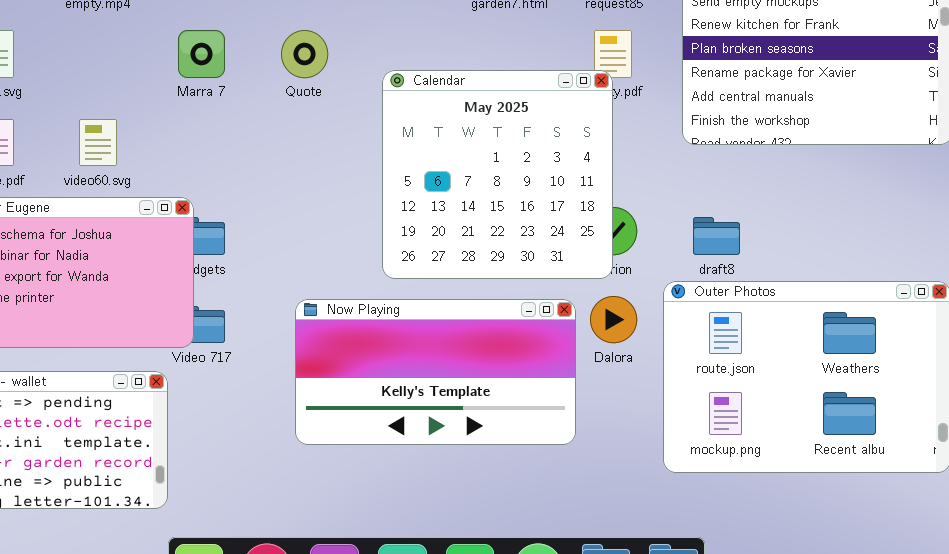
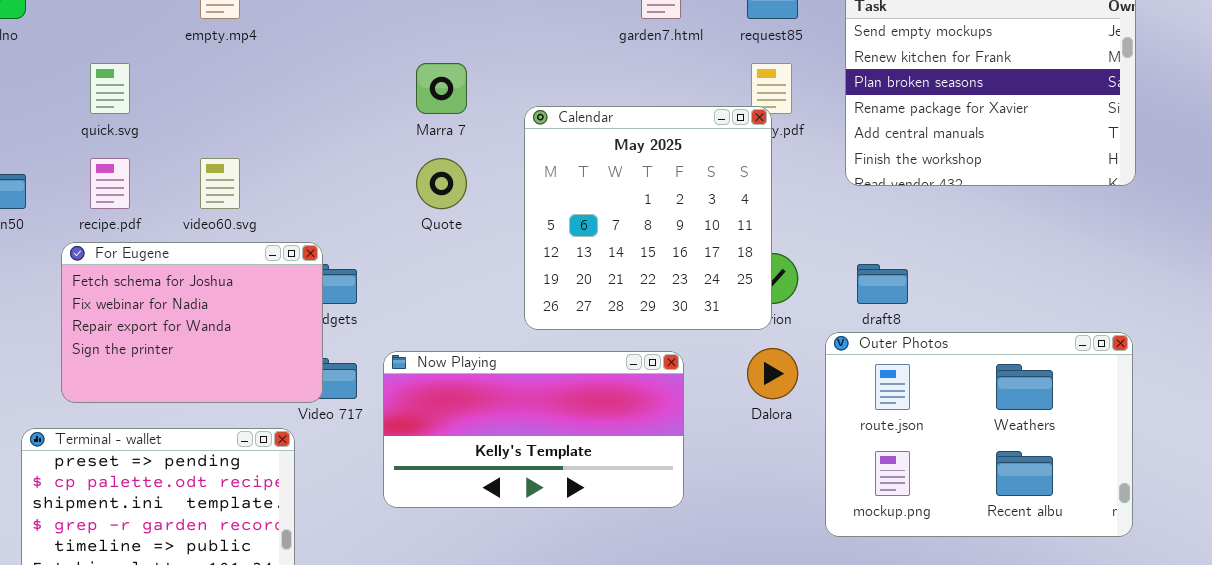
Marra 7: [178,30,225,78] -> [416,63,467,114], moved
Quote: [281,30,328,78] -> [416,158,467,209], moved
Now Playing: [295,299,576,445] -> [383,351,684,508], moved

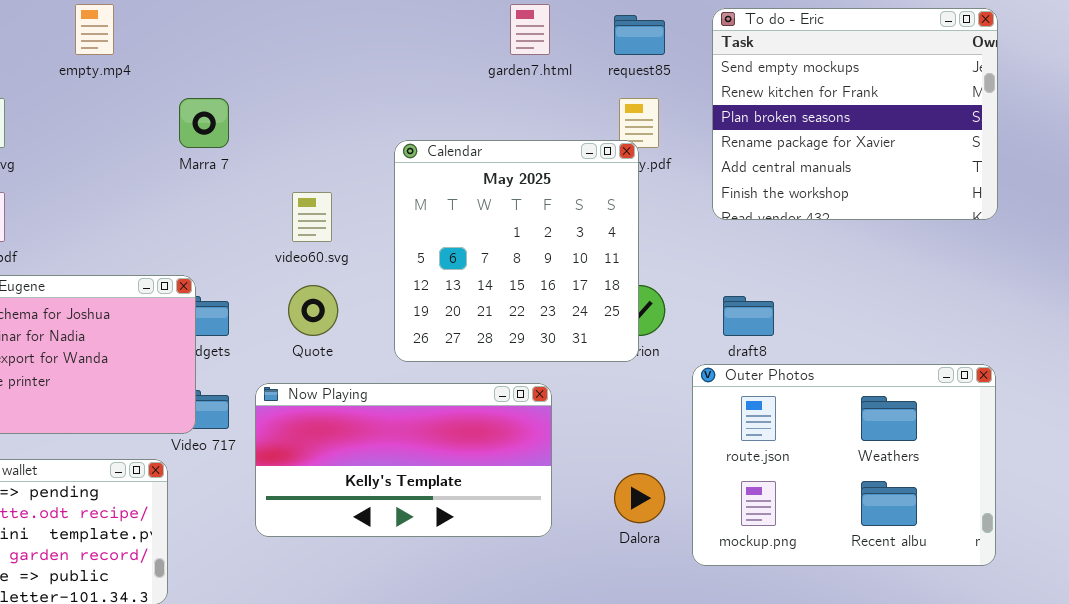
Marra 7: [416,63,467,114] -> [179,98,229,148], moved
video60.svg: [200,158,240,209] -> [292,192,332,242], moved
Quote: [416,158,467,209] -> [288,285,338,336], moved
Dalora: [747,348,798,399] -> [614,473,665,523], moved

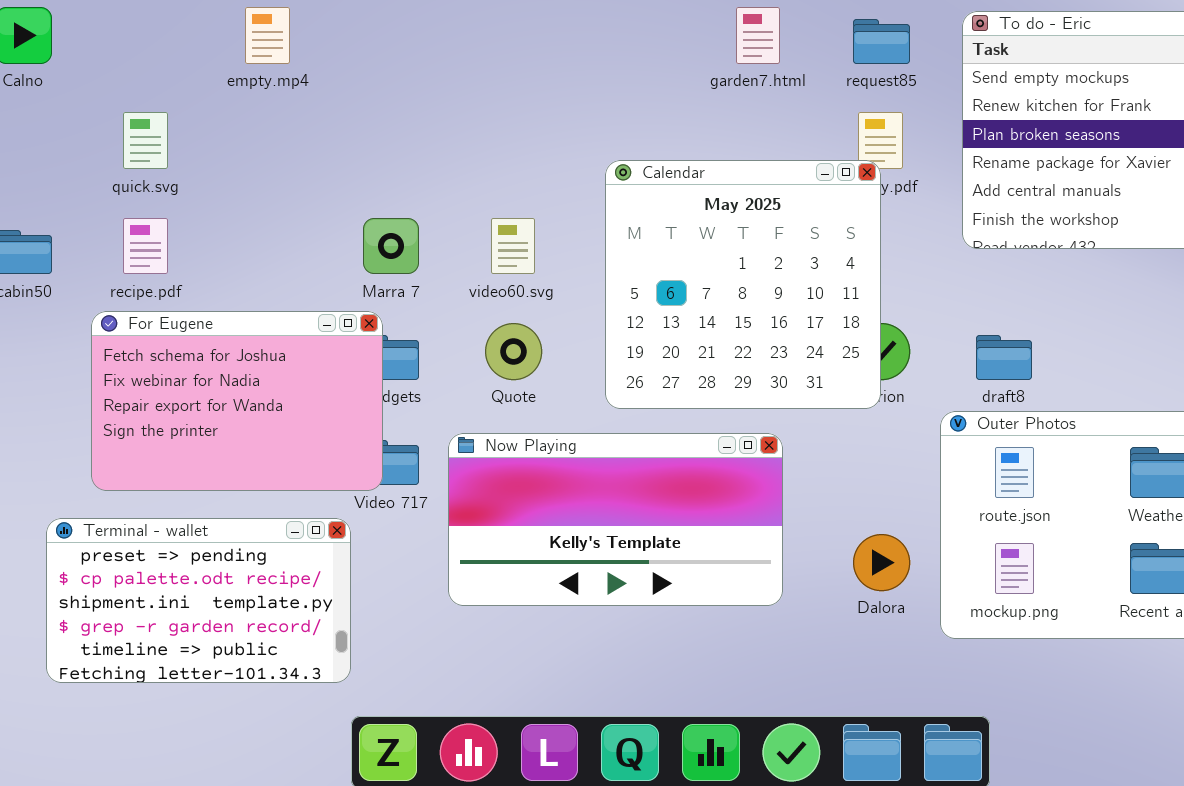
Marra 7: [179,98,229,148] -> [363,218,419,274], moved

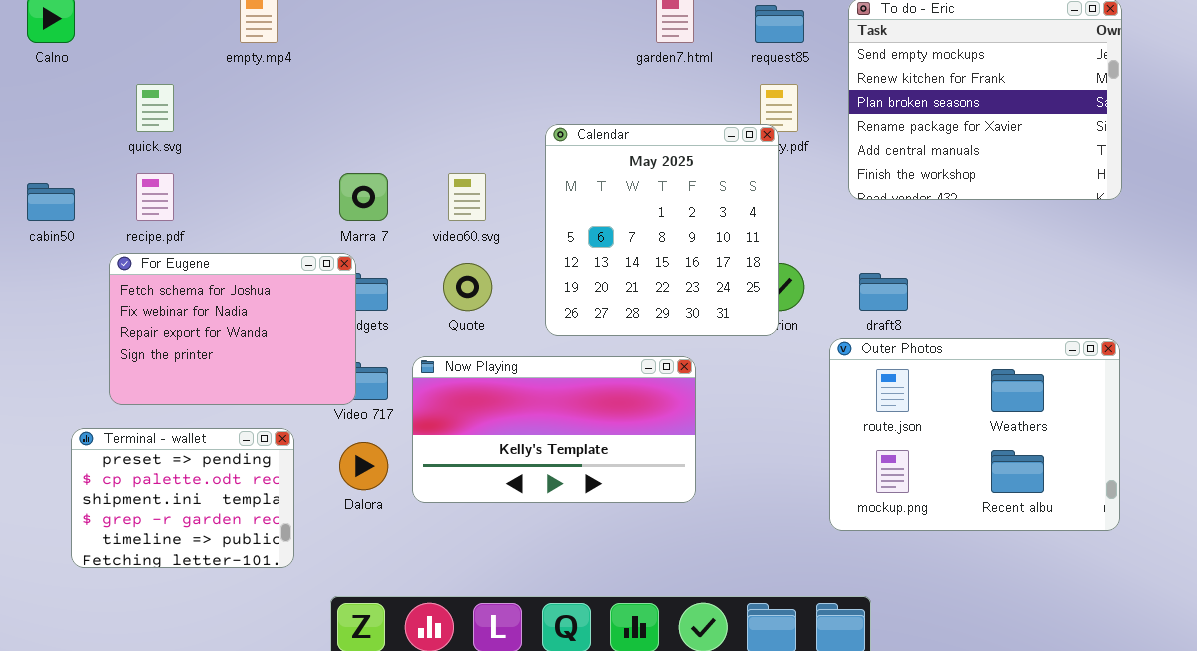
Terminal - wallet: [46,518,351,683] -> [71,428,294,568], resized
Dalora: [853,534,910,591] -> [339,442,388,490], moved

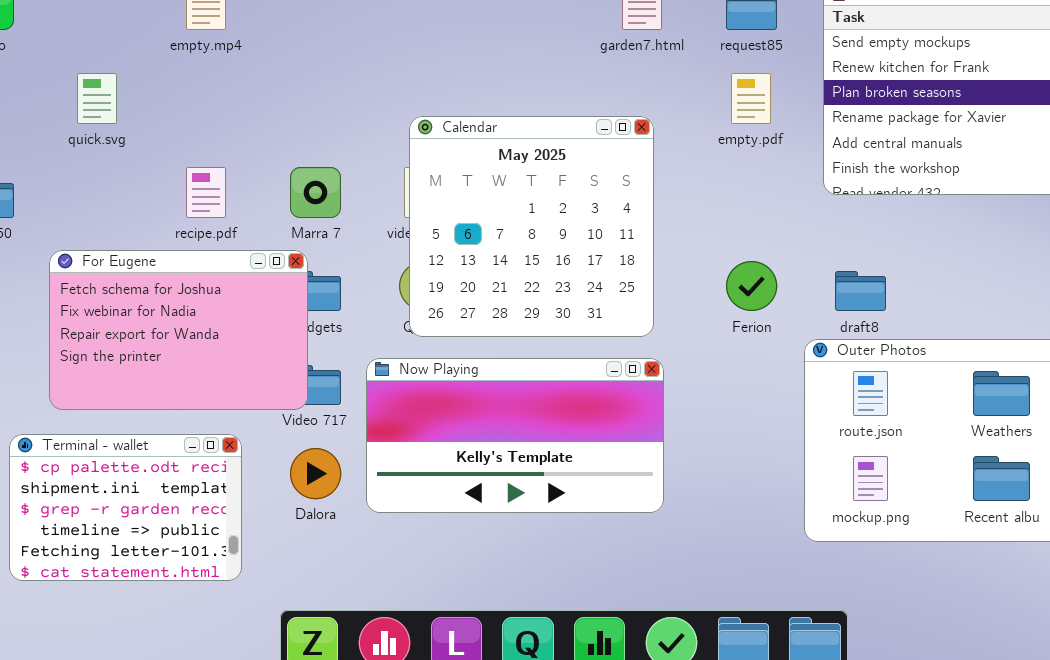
Calendar: [545,124,779,336] -> [409,116,654,337], moved
recipe.pdf: [136,173,174,221] -> [186,167,226,218], moved
Terminal - wallet: [71,428,294,568] -> [9,434,242,581], scrolled down 1 row

